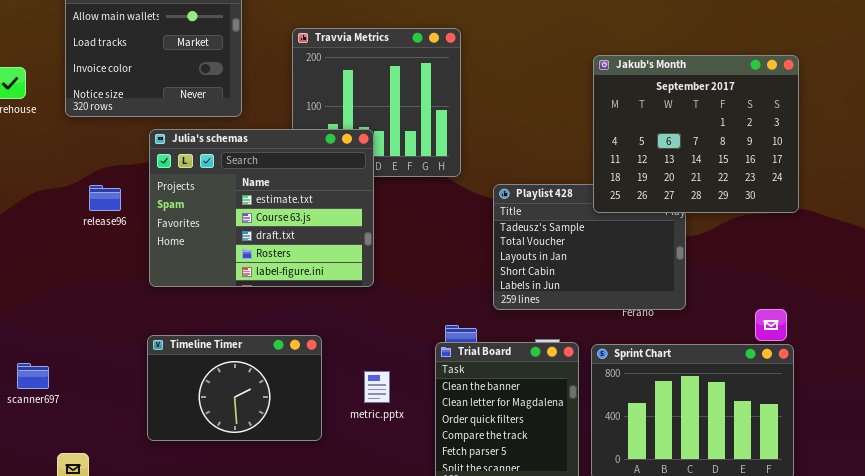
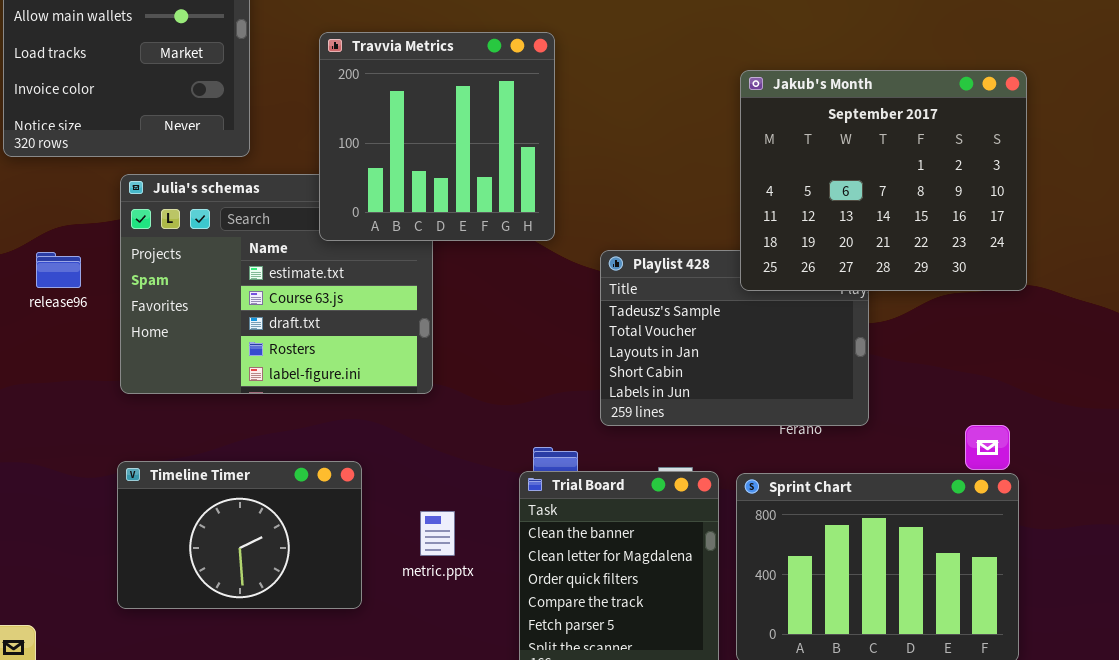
Travvia Metrics: [292,28,461,177] -> [319,32,555,241], raised

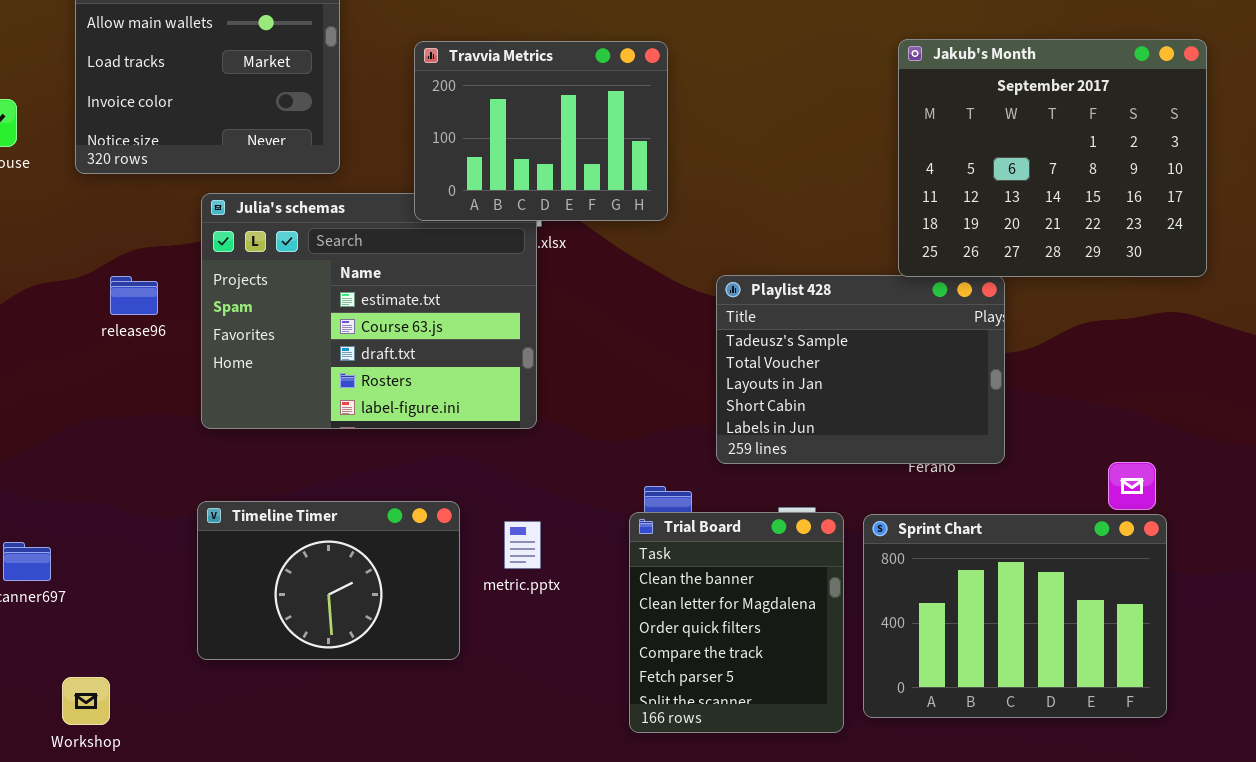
Travvia Metrics: [319,32,555,241] -> [414,41,668,221], resized
Jakub's Month: [740,70,1027,291] -> [898,39,1207,277], moved
metric.pptx: [420,511,455,556] -> [504,521,541,569], moved

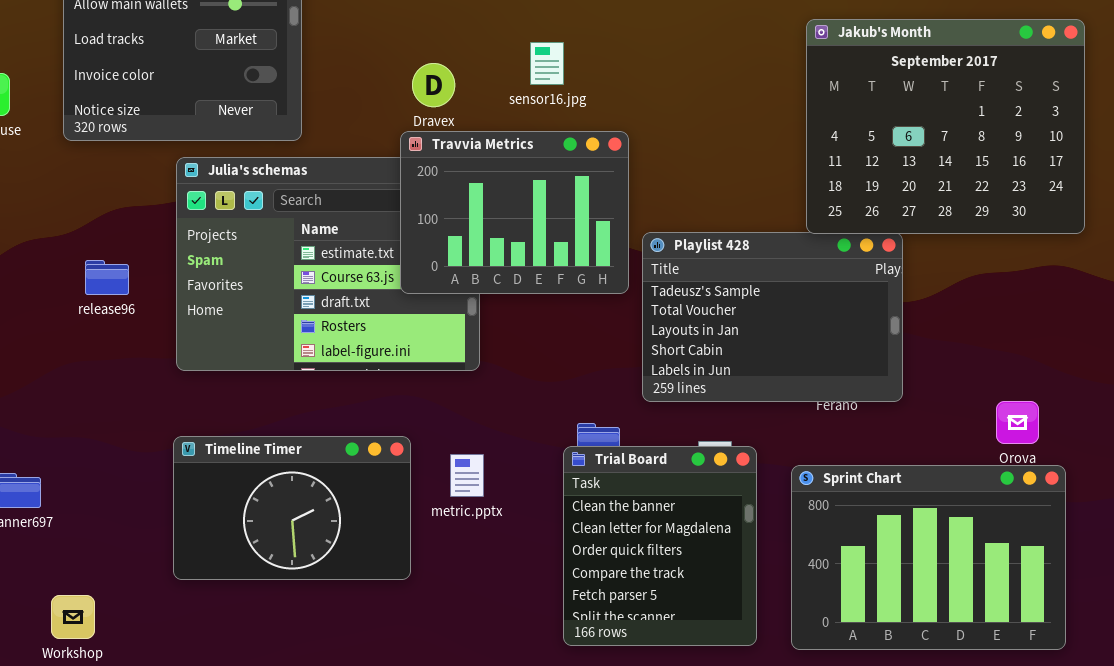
Travvia Metrics: [414,41,668,221] -> [400,131,629,294], moved
release96: [110,276,158,315] -> [85,260,129,295], moved
Sprint Chart: [863,514,1167,718] -> [791,465,1066,650], moved

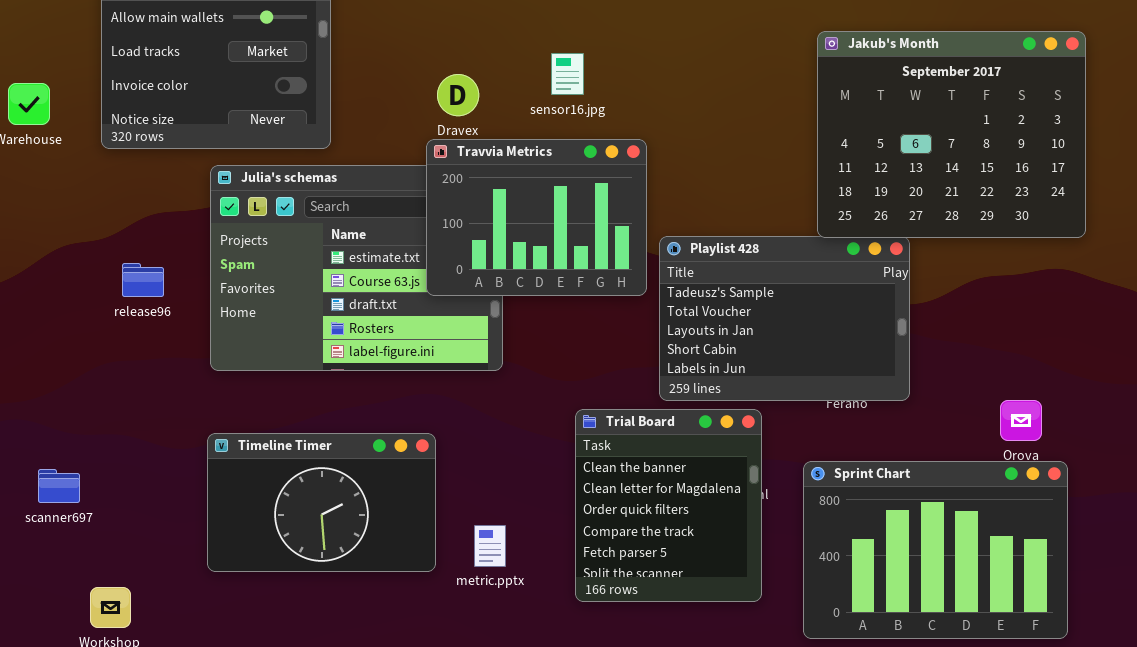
Trial Board: [563,446,757,646] -> [575,409,762,602], moved
metric.pptx: [450,454,484,497] -> [474,525,506,567], moved

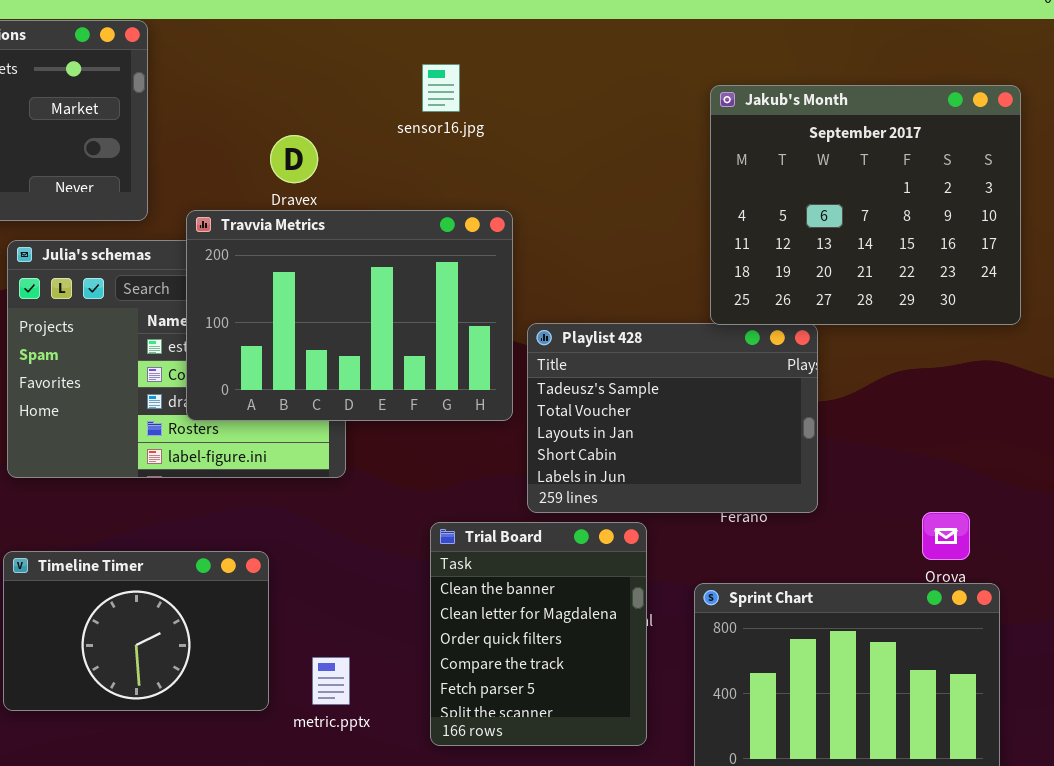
sensor16.jpg: [551,53,584,95] -> [422,64,460,112], moved
Travvia Metrics: [426,139,647,296] -> [186,210,513,421], resized

